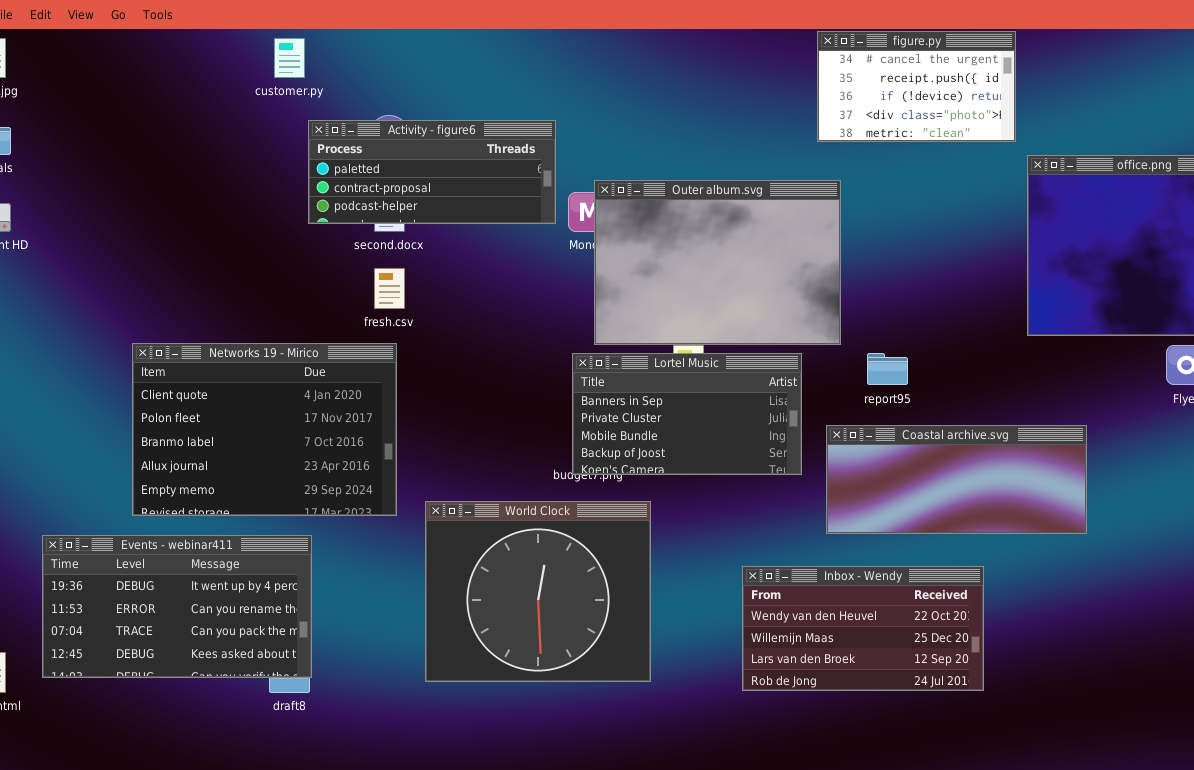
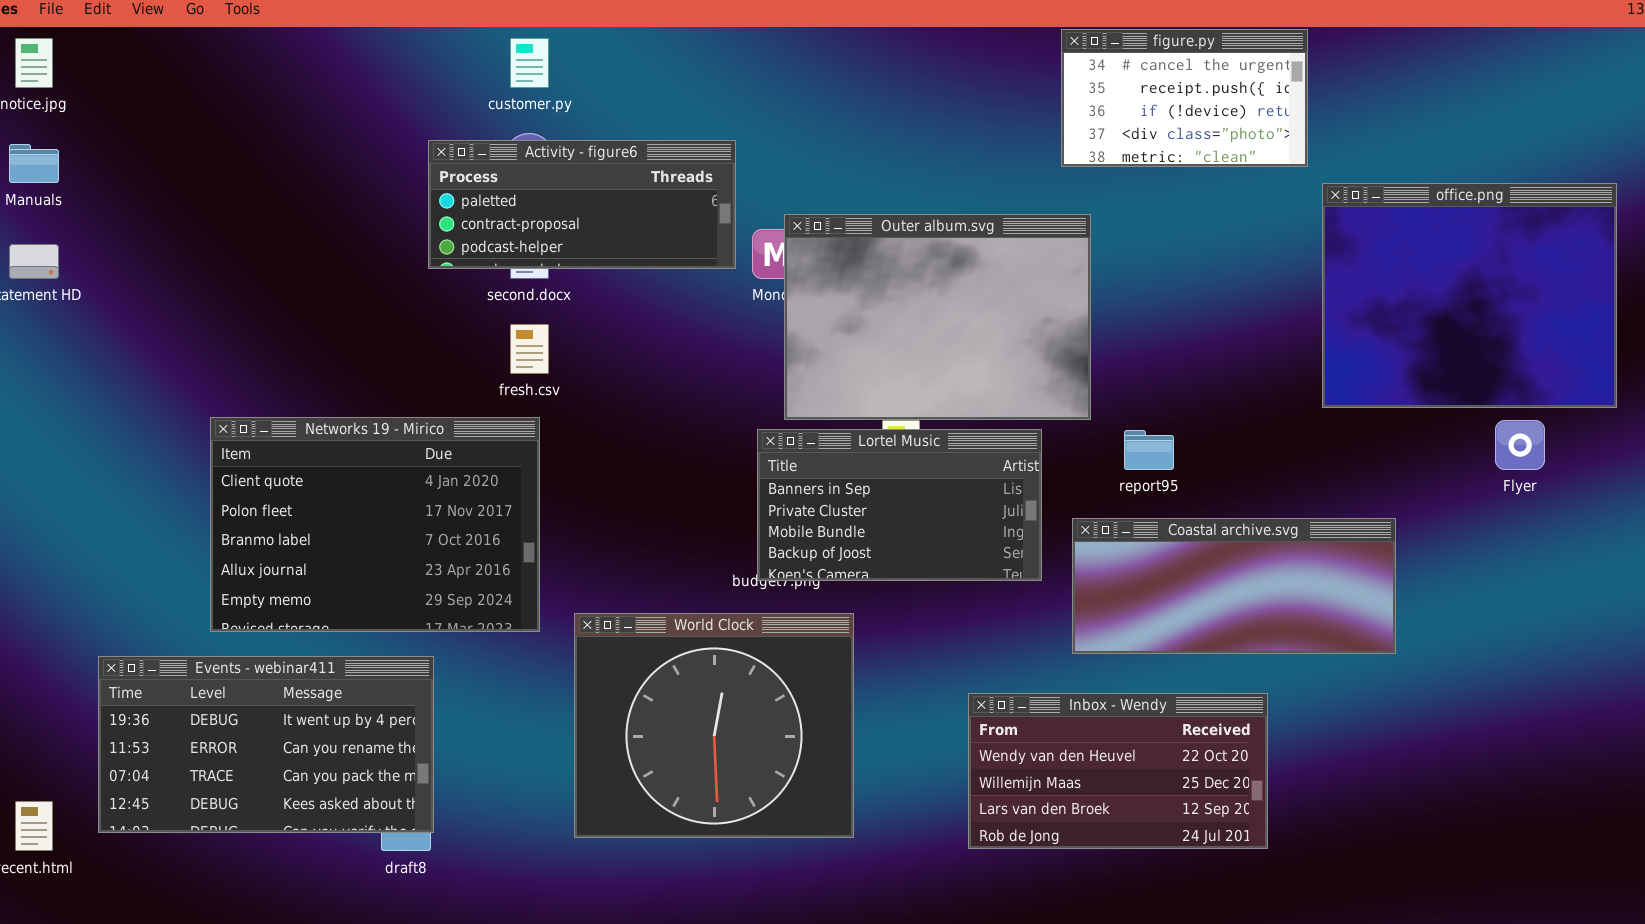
customer.py: [274,38,305,78] -> [510,38,549,88], moved

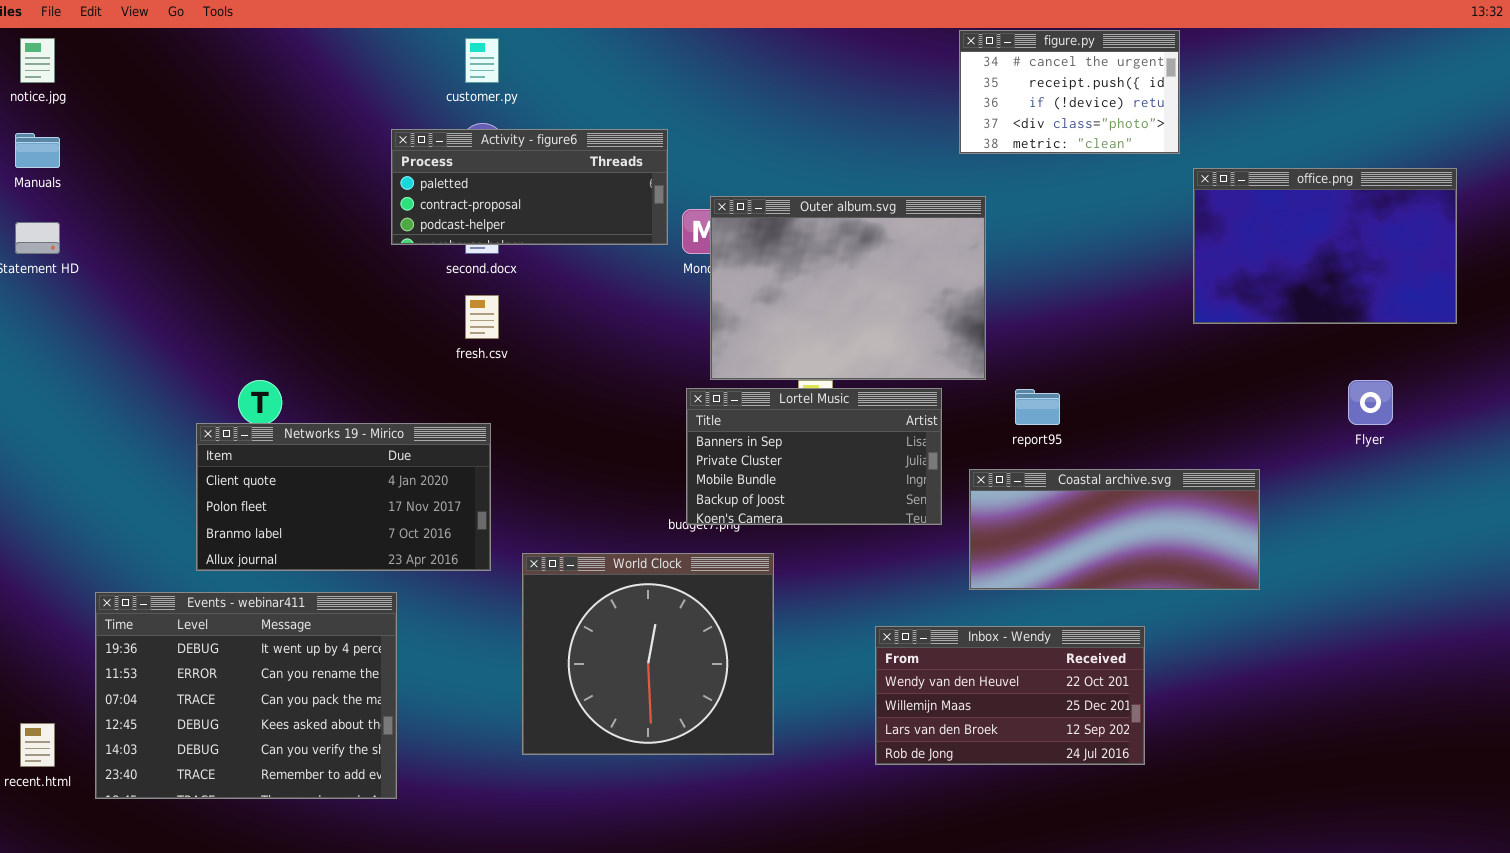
office.png: [1322,183,1617,408] -> [1193,168,1457,324], resized
Networks 19 - Mirico: [210,417,540,632] -> [196,423,491,571], resized
Events - webinar411: [98,656,434,833] -> [95,592,397,799], resized

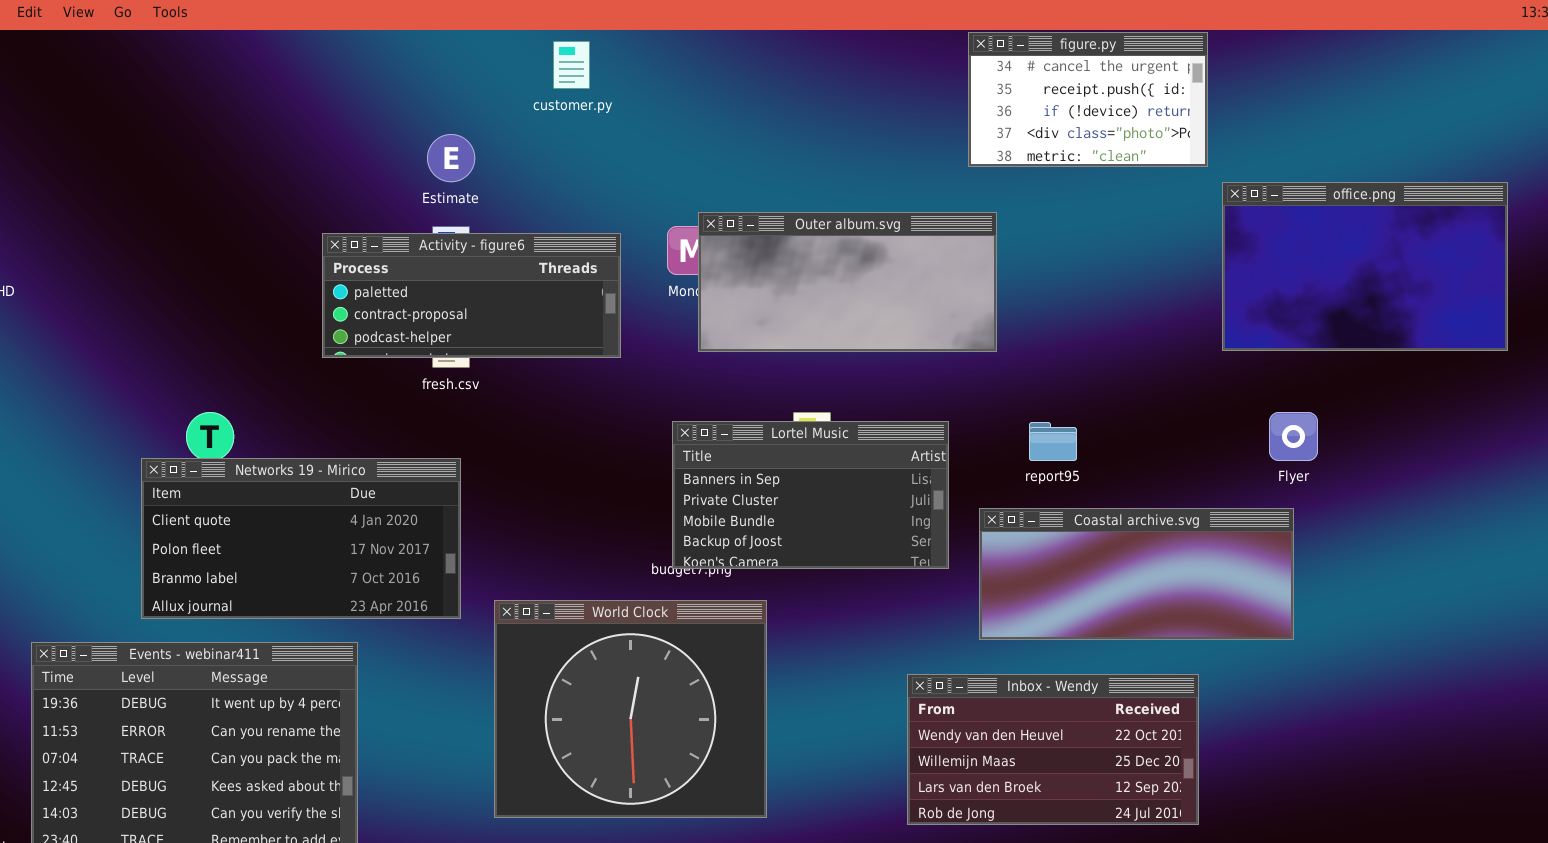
customer.py: [465,38,499,83] -> [553,41,590,89], moved
Activity - figure6: [391,129,668,245] -> [322,233,621,358], moved
Outer album.svg: [710,196,986,380] -> [698,212,997,352], resized
Flyer: [1348,380,1393,425] -> [1269,412,1318,461], moved
Inbox - Wendy: [875,626,1145,765] -> [907,674,1199,825], moved

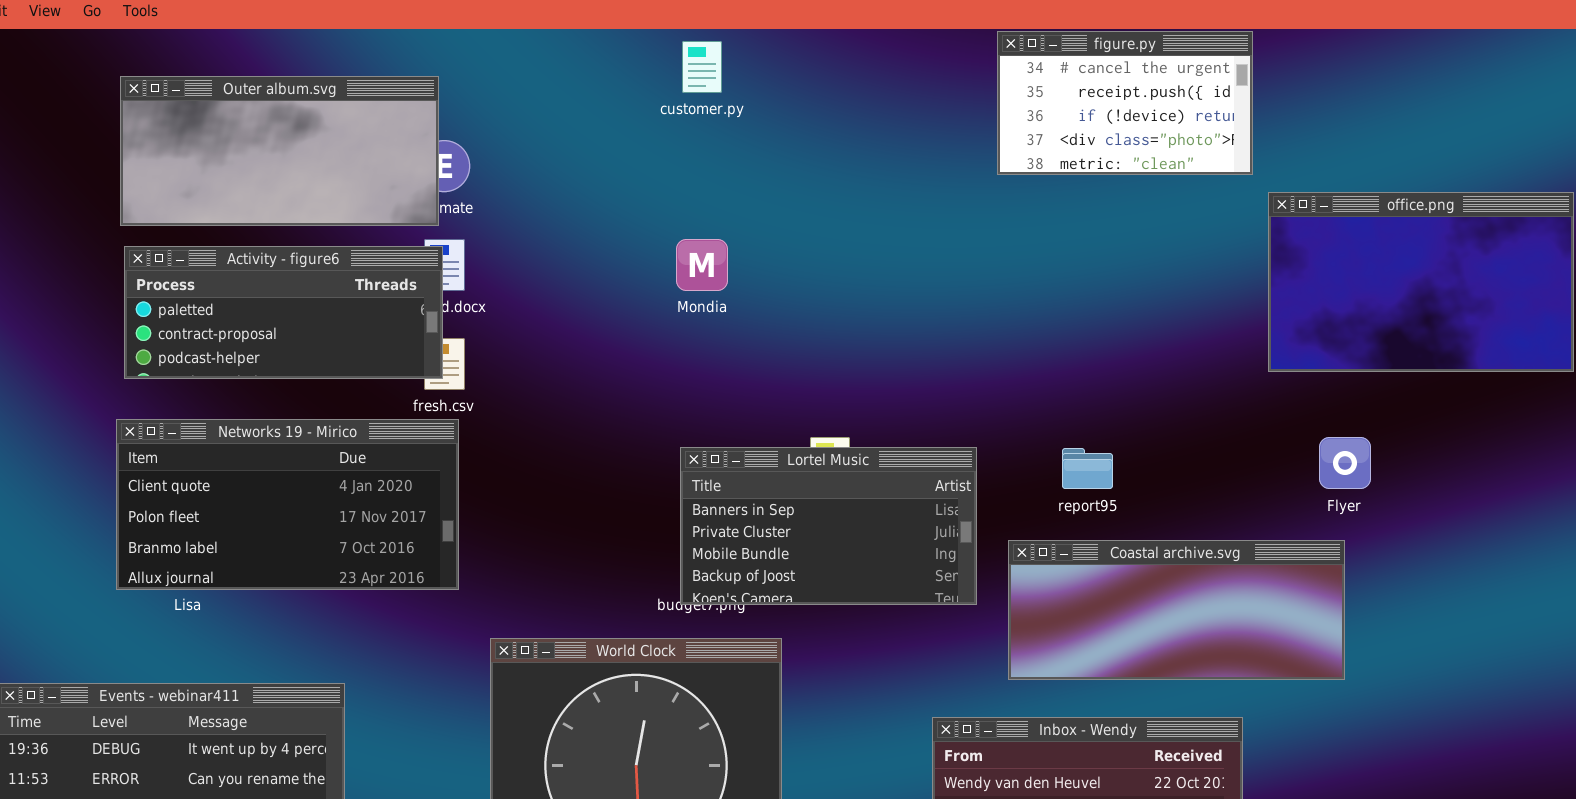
customer.py: [553,41,590,89] -> [682,41,722,93], moved
Outer album.svg: [698,212,997,352] -> [120,76,439,226], moved
Activity - figure6: [322,233,621,358] -> [124,246,443,379], moved
Networks 19 - Mirico: [141,458,461,619] -> [116,419,459,590], moved

